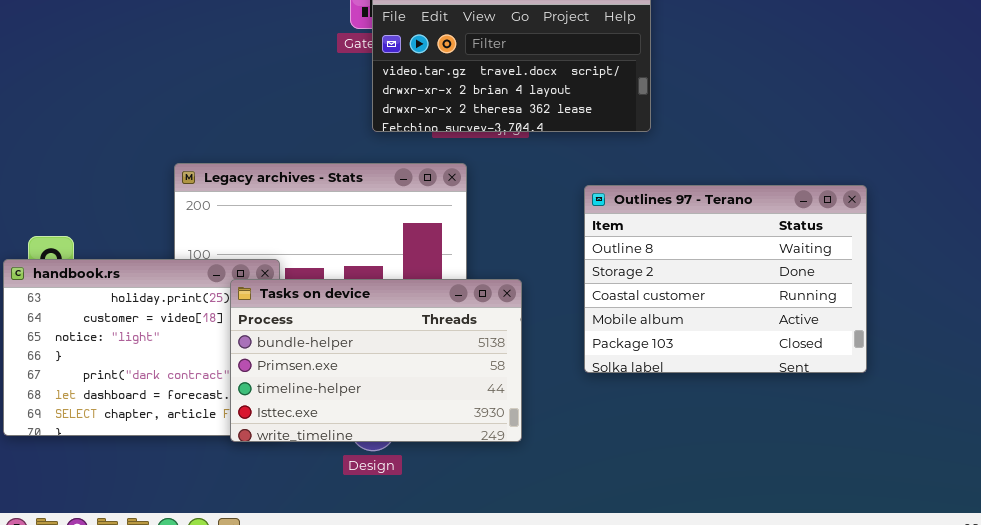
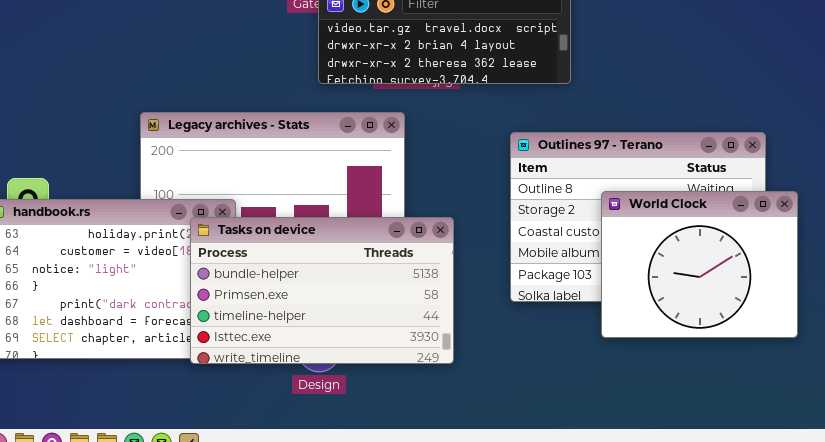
World Clock: none -> [601,191,798,338], opened

